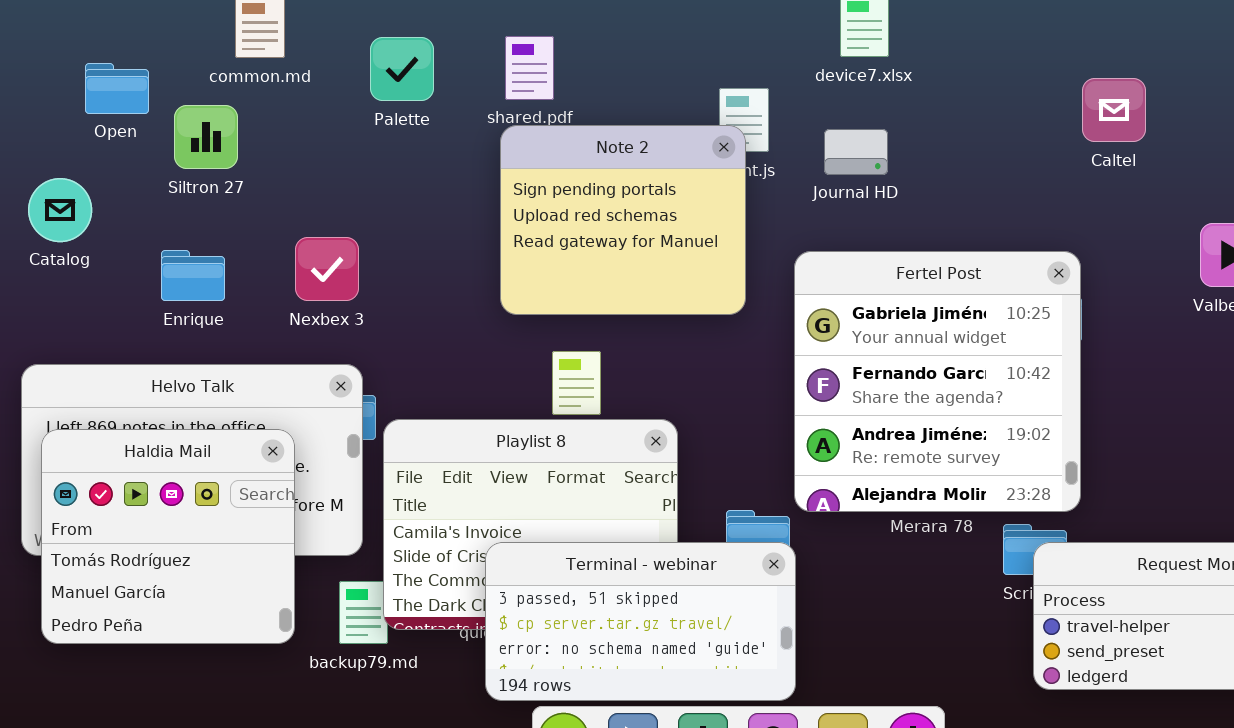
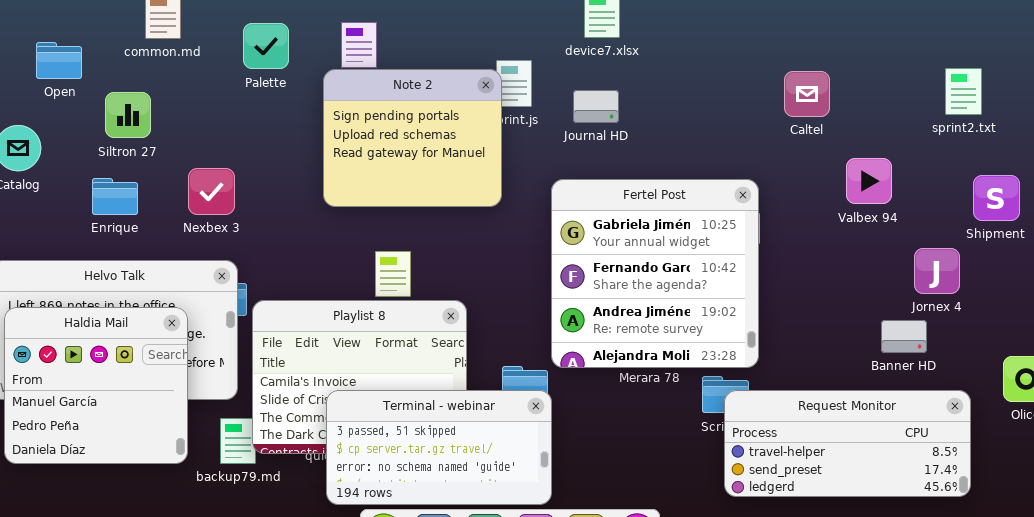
Caltel: [1082,78,1146,142] -> [784,71,830,117], moved
Siltron 27: [174,105,238,169] -> [105,92,151,138], moved
Note 2: [500,125,746,315] -> [323,69,502,207], moved
Haldia Mail: [41,429,295,644] -> [4,307,188,464], scrolled down 1 row

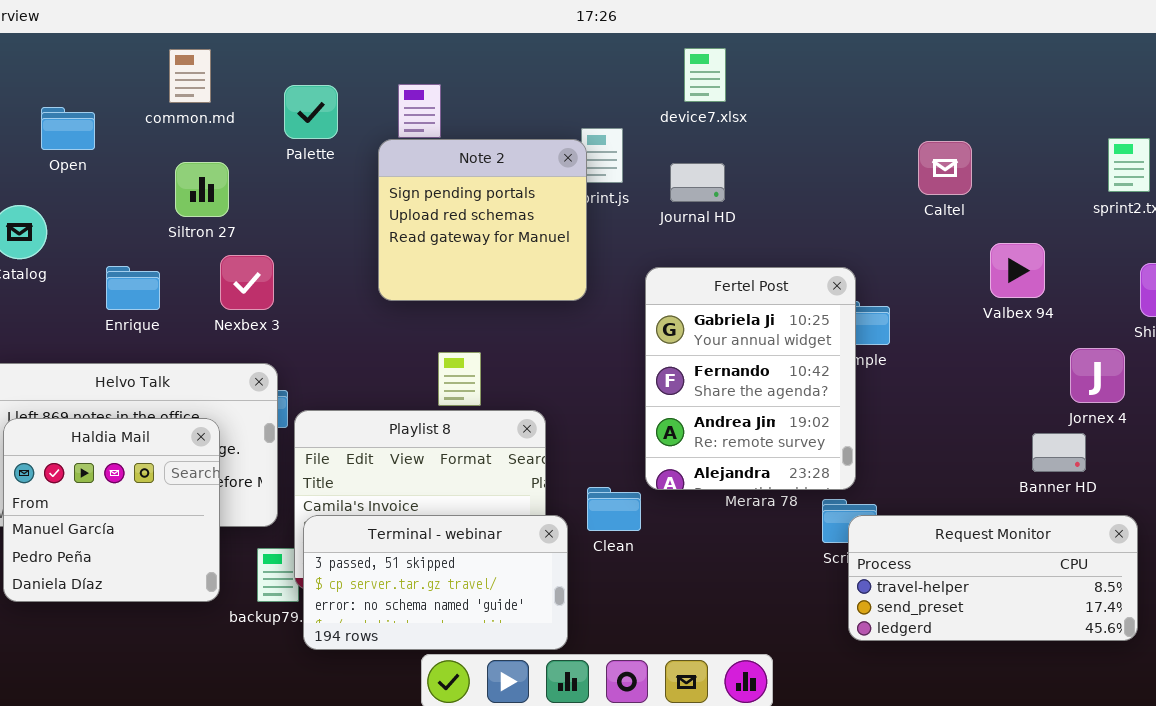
Siltron 27: [105,92,151,138] -> [175,162,229,217], moved
Fertel Post: [551,179,759,368] -> [645,267,856,490], resized
Terminal - webinar: [326,390,552,505] -> [303,515,568,650], moved

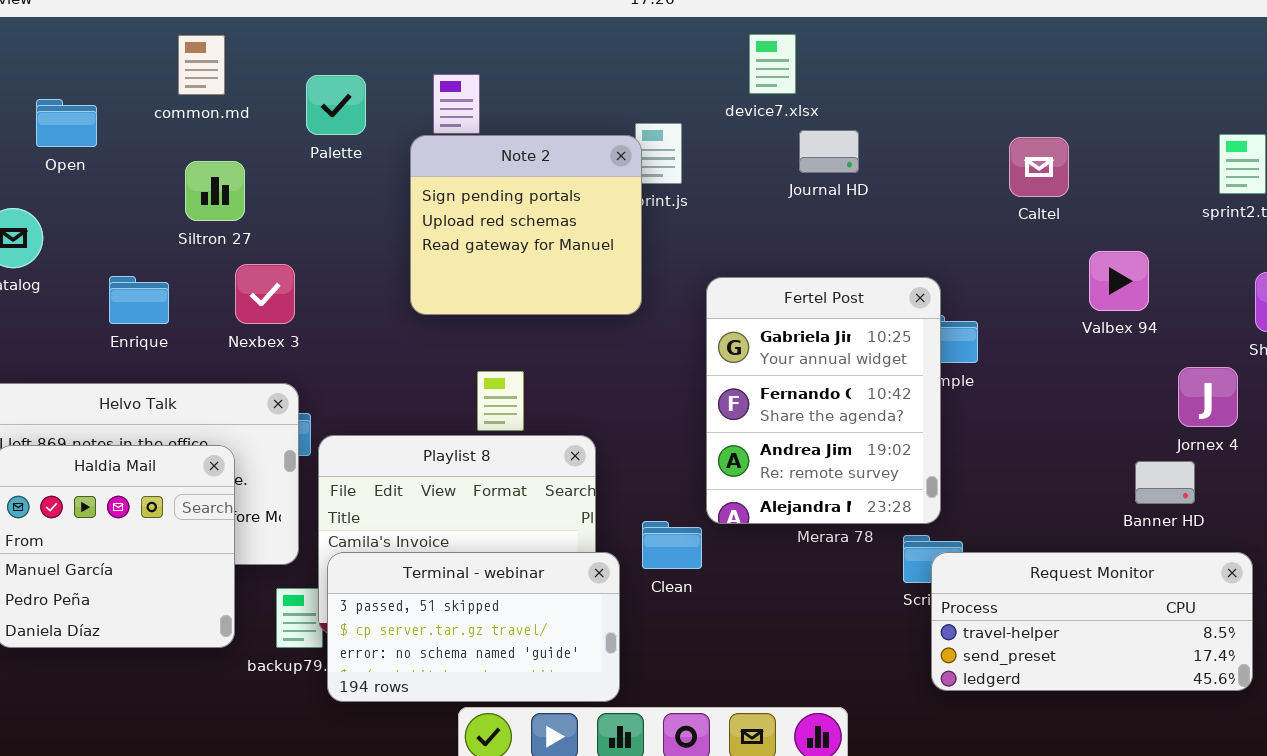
Journal HD: [670,163,725,202] -> [799,130,859,173], moved

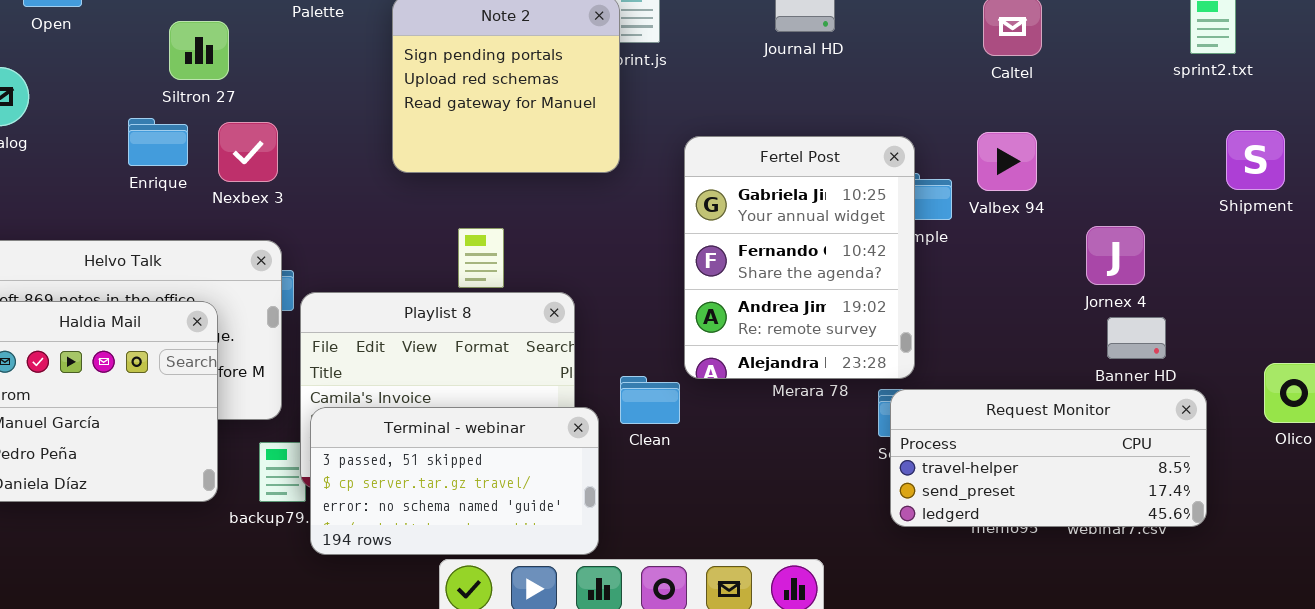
Valbex 94: [1089,251,1149,311] -> [977,132,1037,191], moved
Enrique: [109,276,169,324] -> [128,118,188,166], moved
Jornex 4: [1178,367,1238,427] -> [1086,226,1145,285], moved
Request Monitor: [931,552,1253,691] -> [890,389,1207,527], moved

